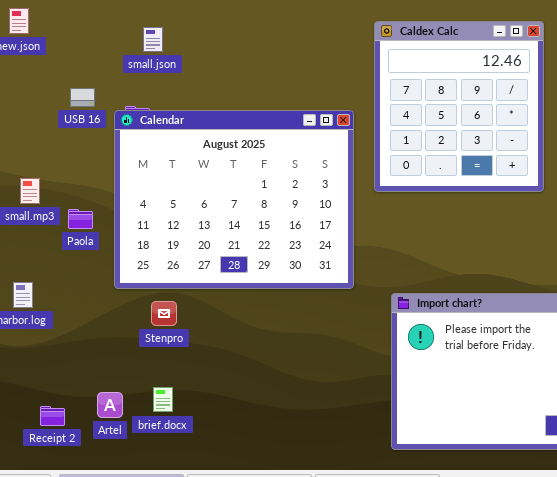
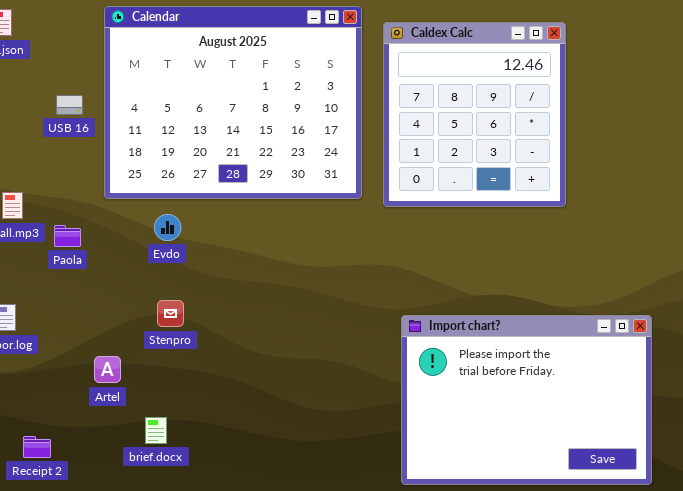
Calendar: [114,110,354,289] -> [104,6,362,199], moved
Stenpro: [151,301,177,326] -> [157,300,184,327], moved
Artel: [97,392,123,418] -> [94,356,121,383], moved

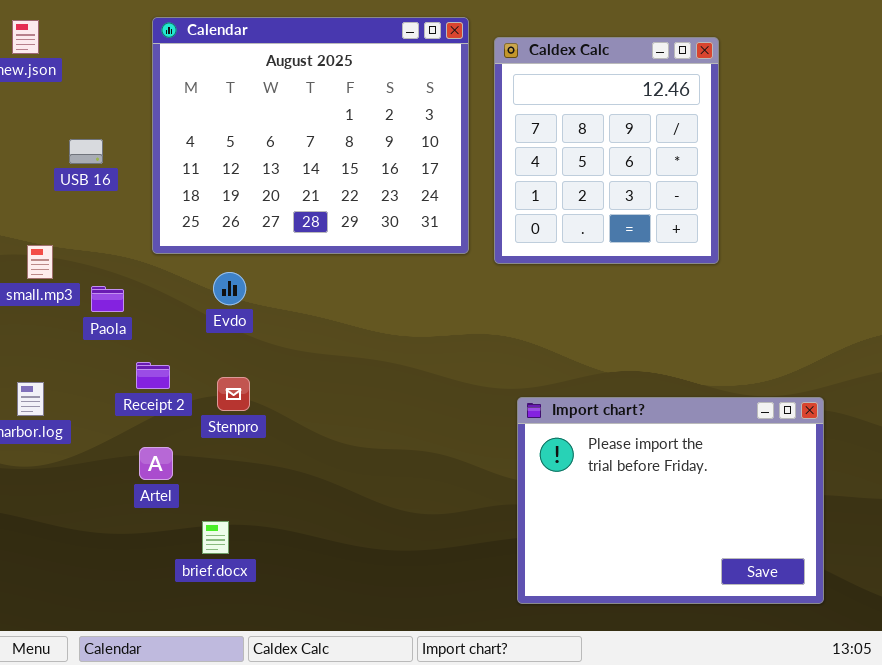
USB 16: [56,95,83,115] -> [69,139,103,164], moved
Receipt 2: [23,436,51,458] -> [136,362,170,389], moved

